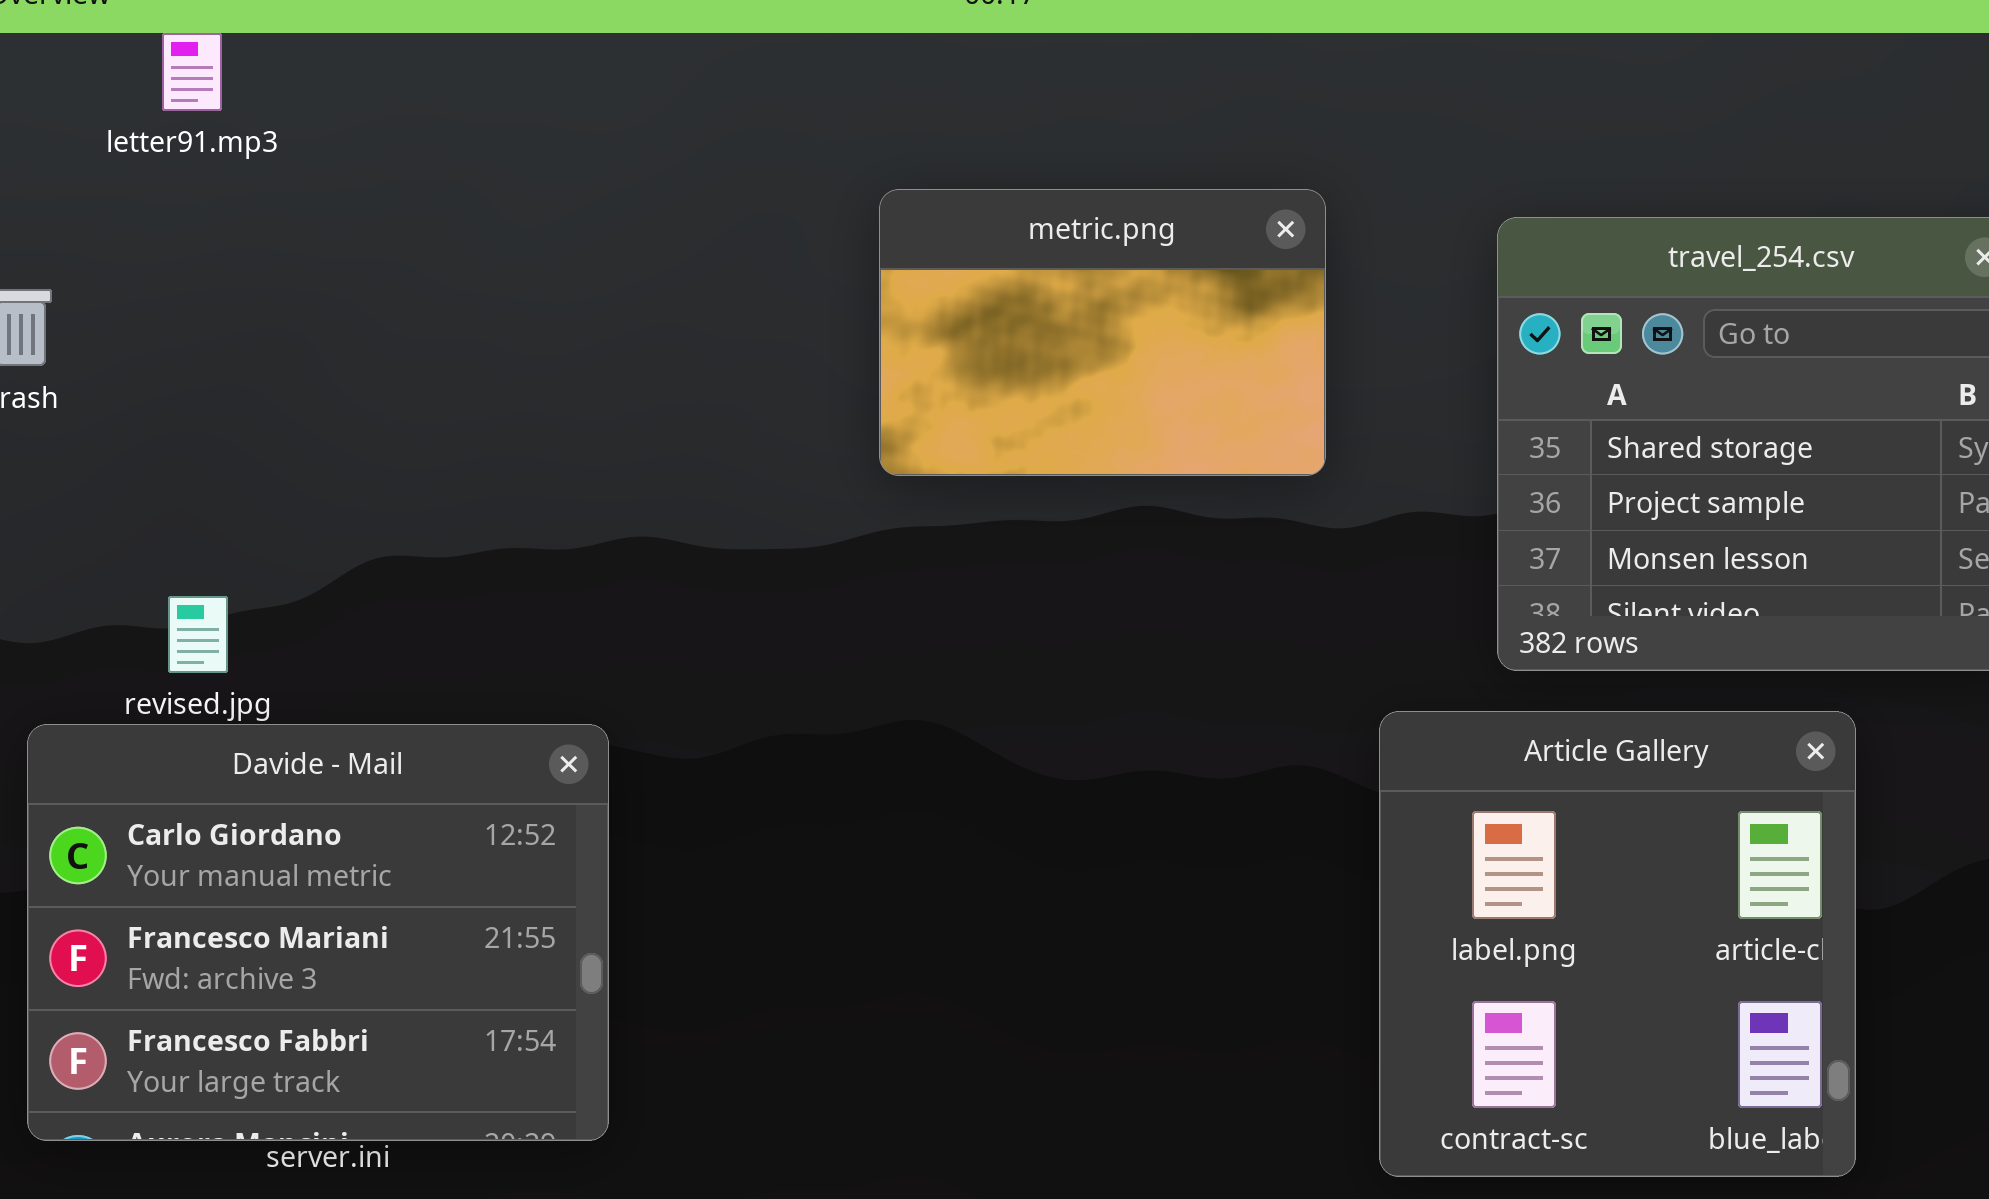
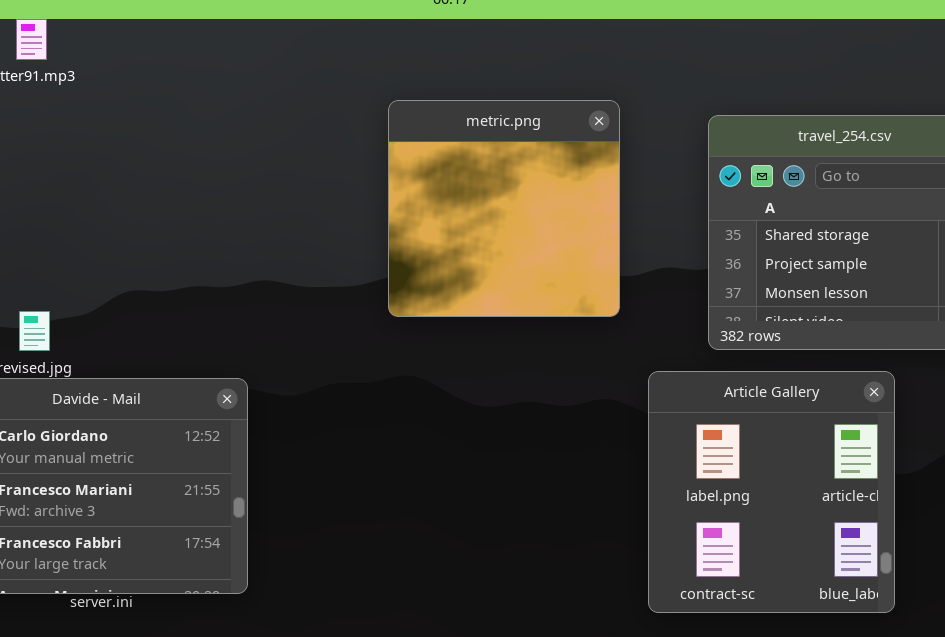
metric.png: [879,189,1326,476] -> [388,100,620,317], resized

